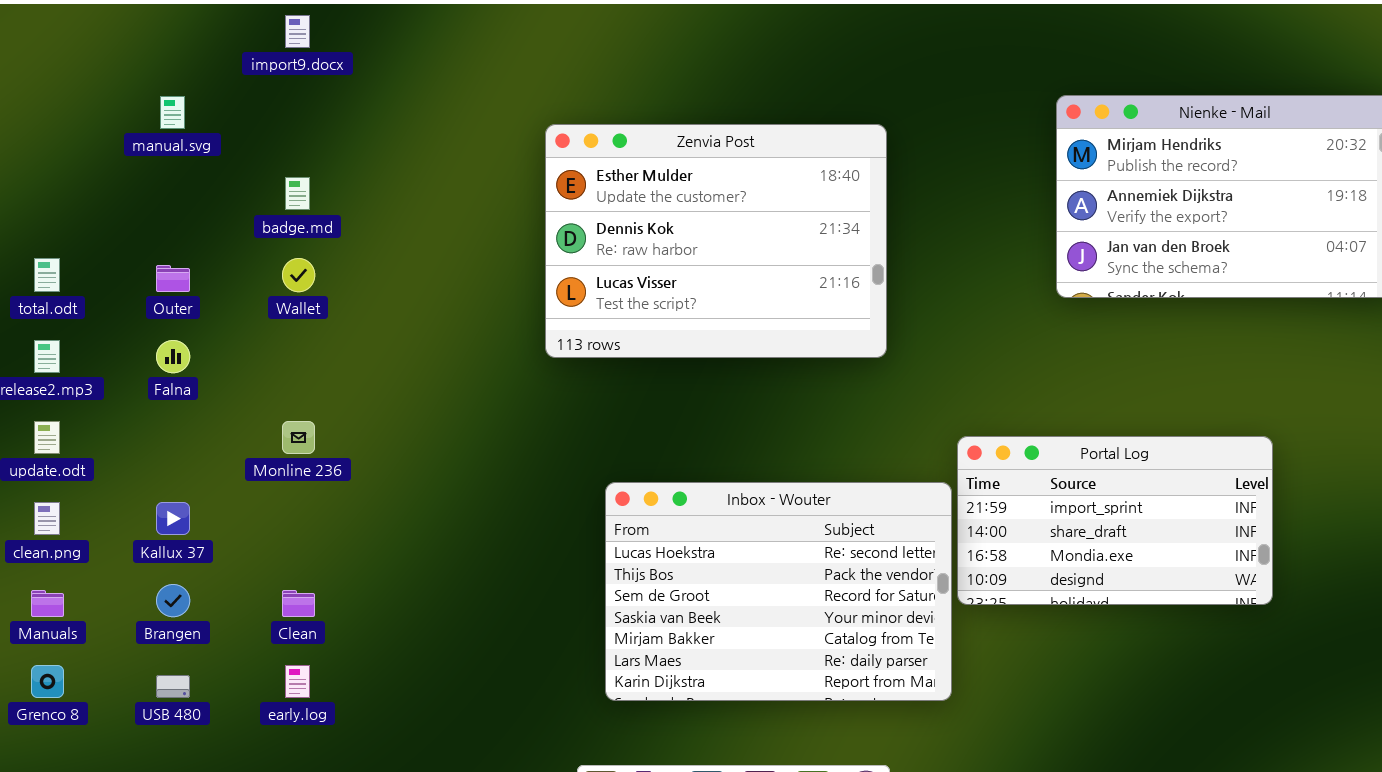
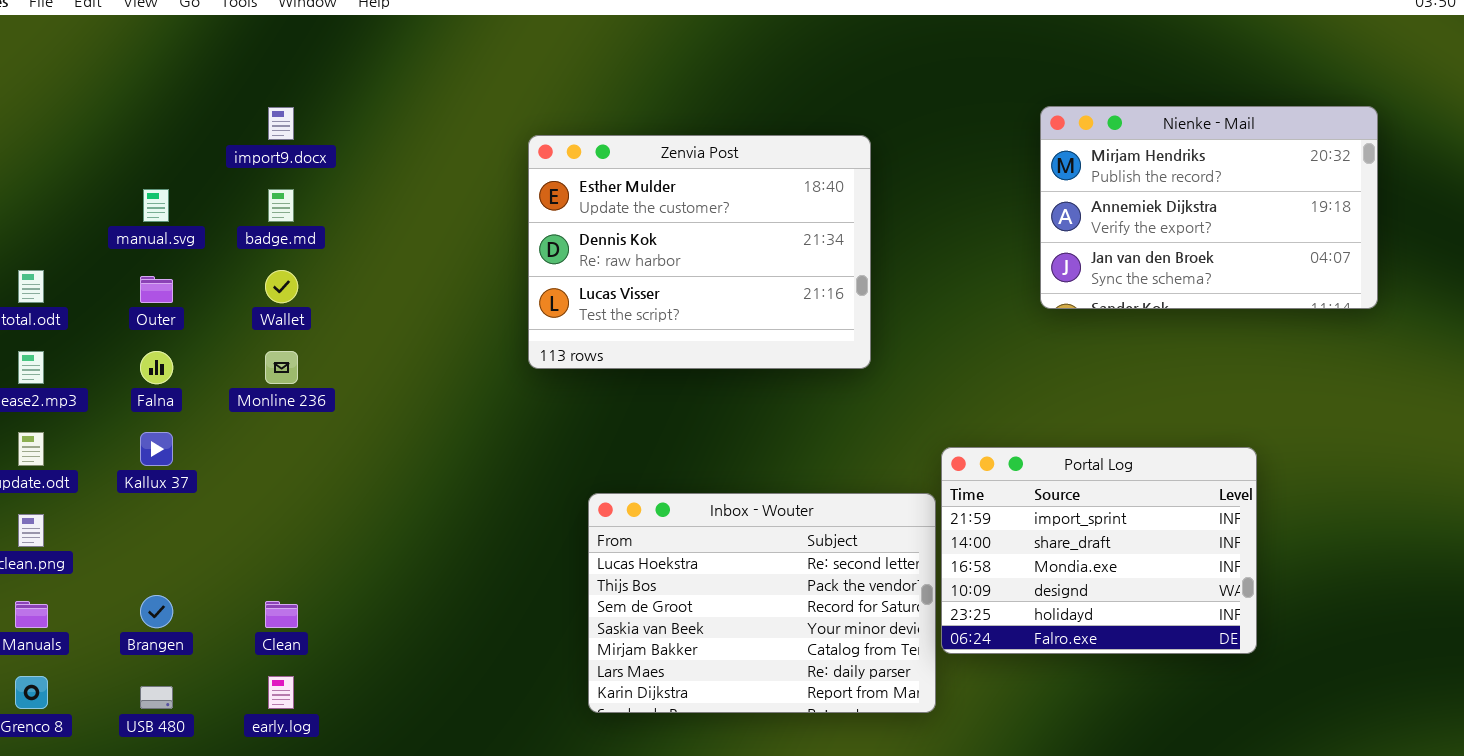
import9.docx: [285,15,310,48] -> [268,107,294,140], moved
manual.svg: [160,96,185,129] -> [143,189,169,222], moved
Monline 236: [282,421,315,454] -> [265,351,298,384], moved
Portal Log: [957,436,1273,605] -> [941,447,1257,654], resized
Kallux 37: [156,502,190,535] -> [140,432,173,466], moved

